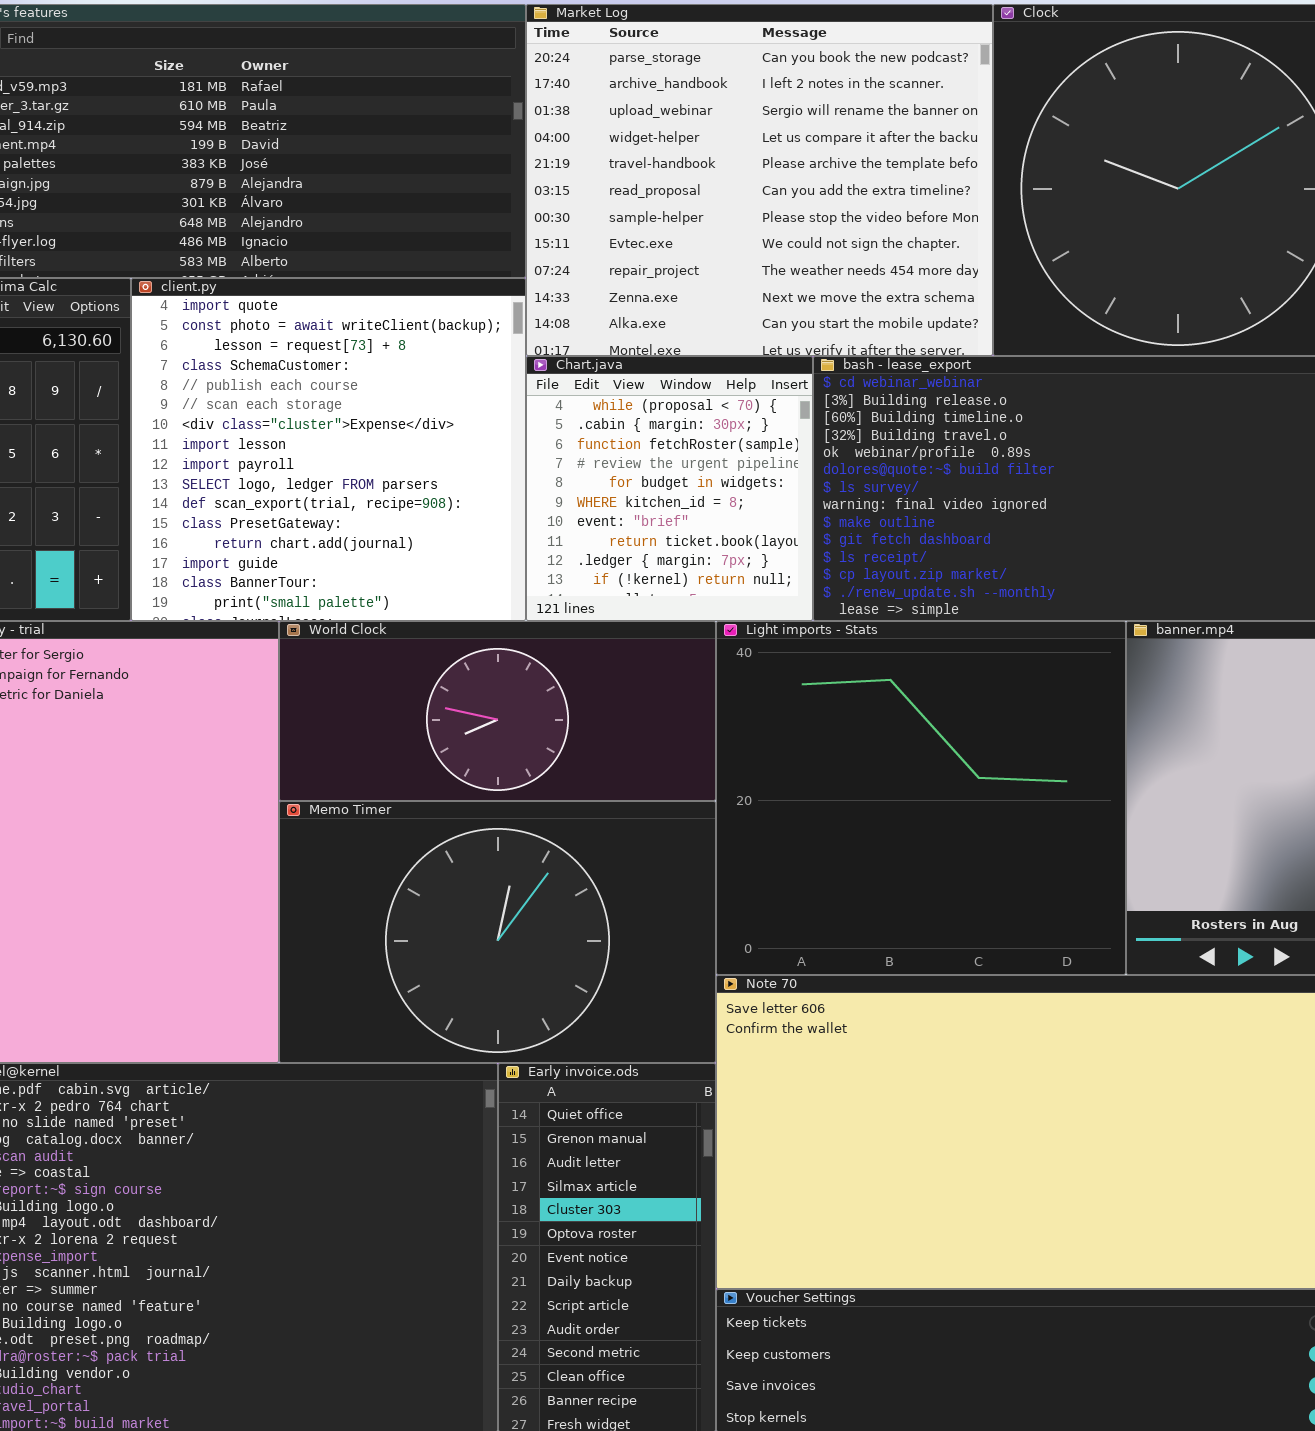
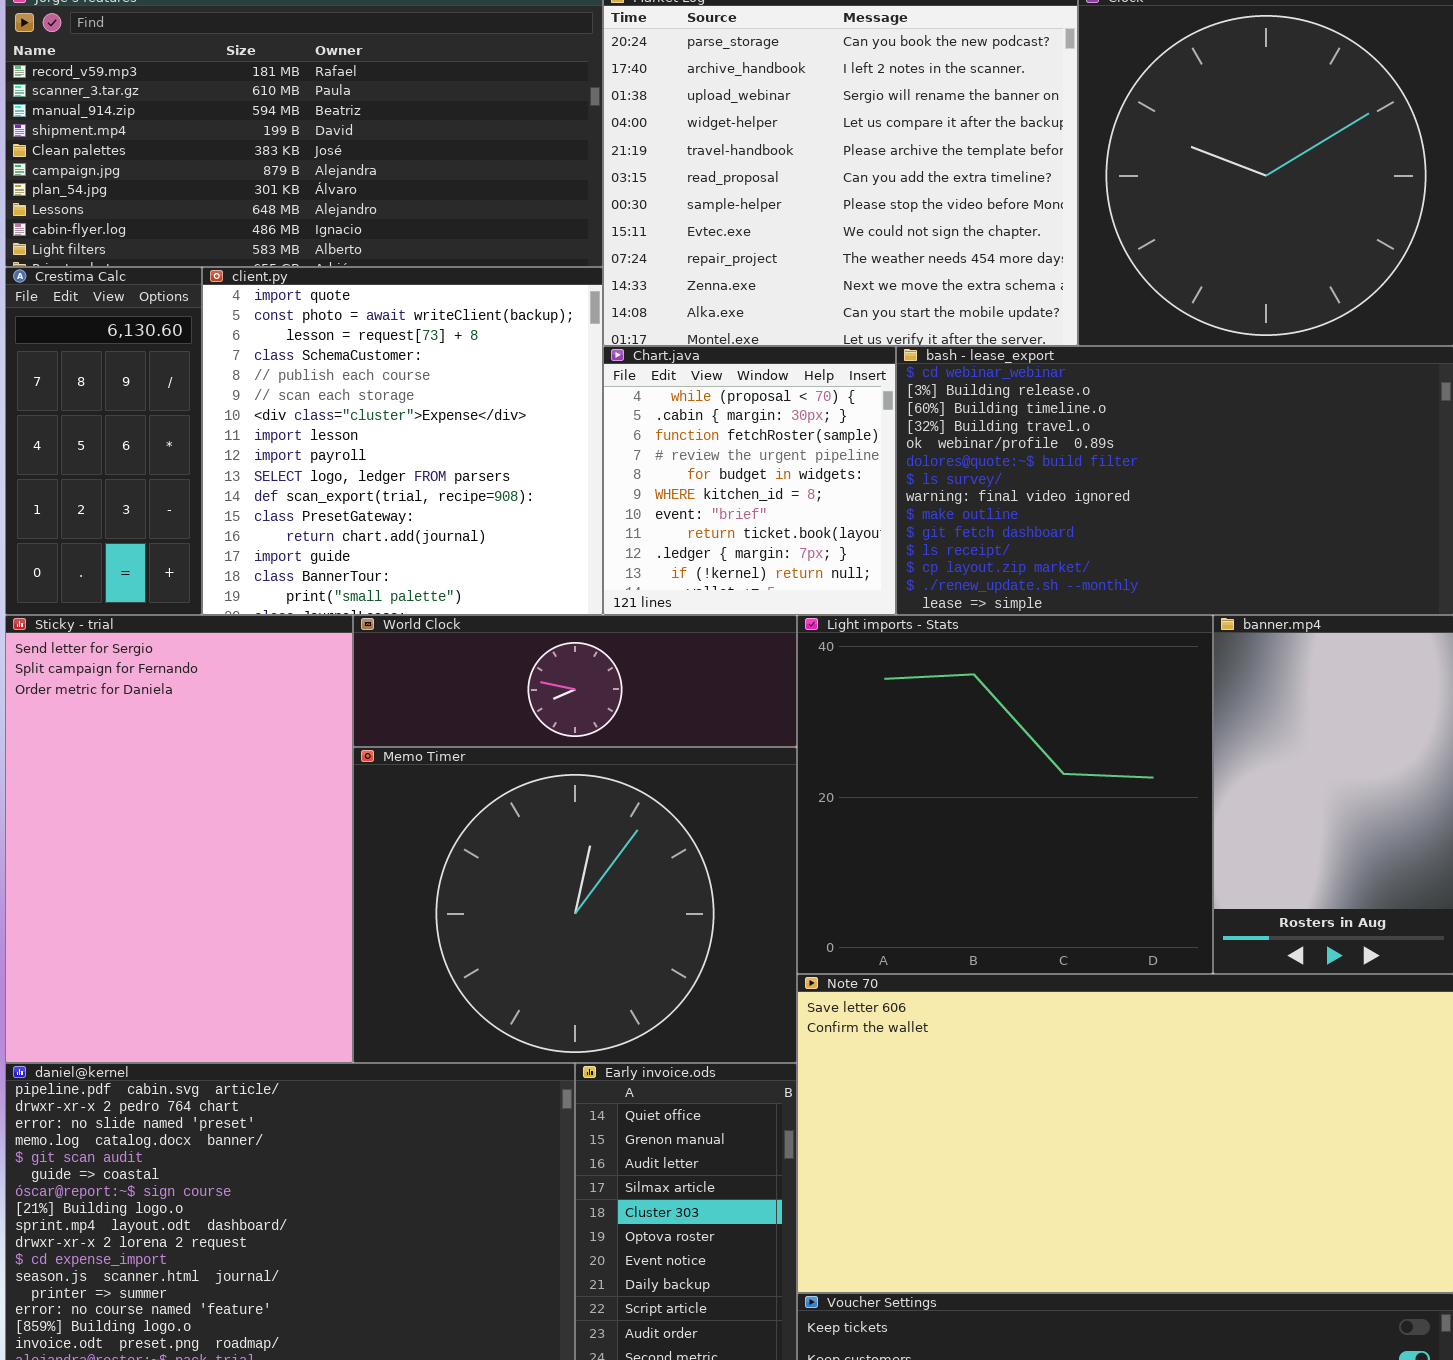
World Clock: [279,621,716,801] -> [353,615,797,747], resized
Memo Timer: [279,801,716,1063] -> [353,747,797,1063], resized

